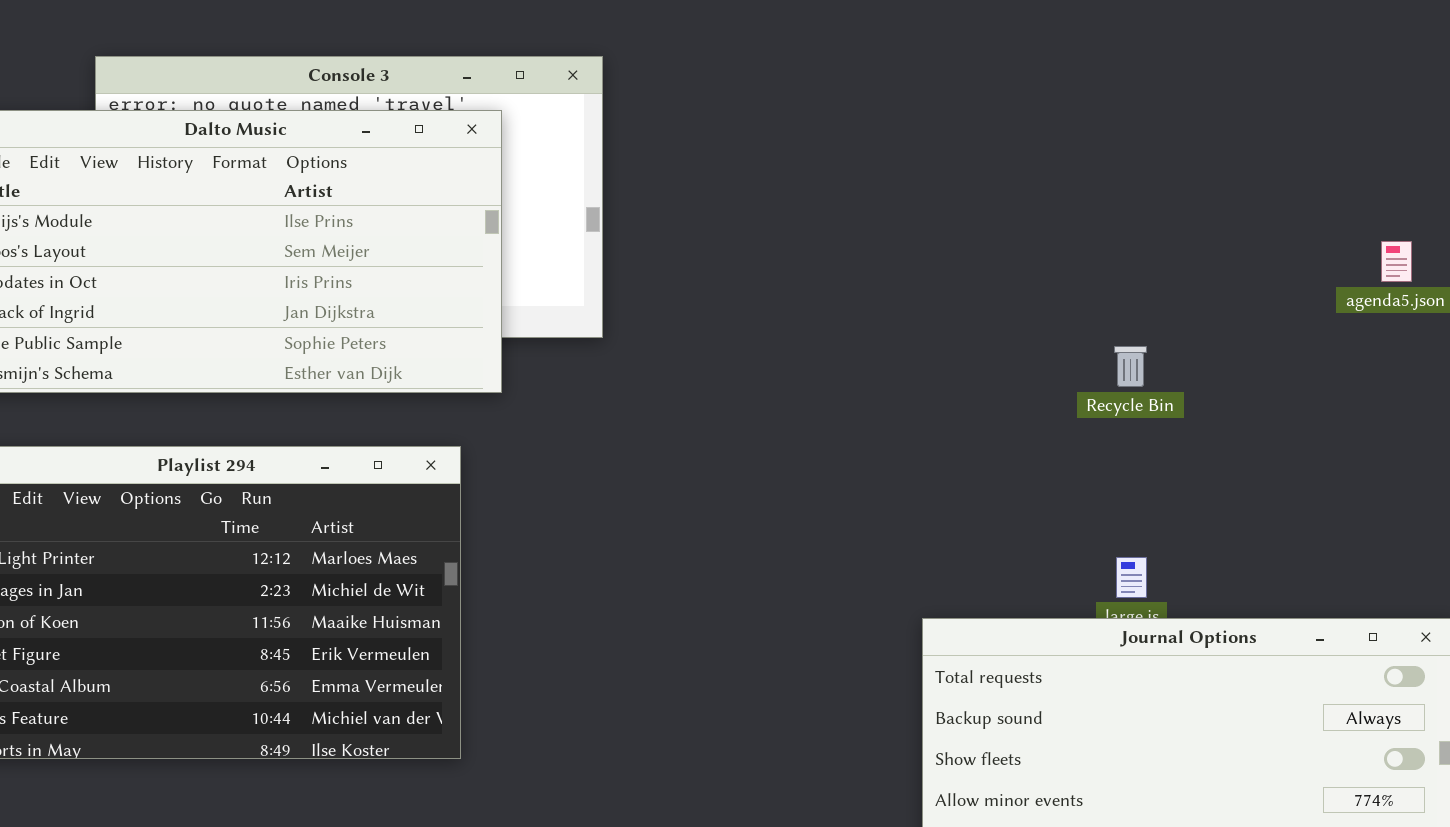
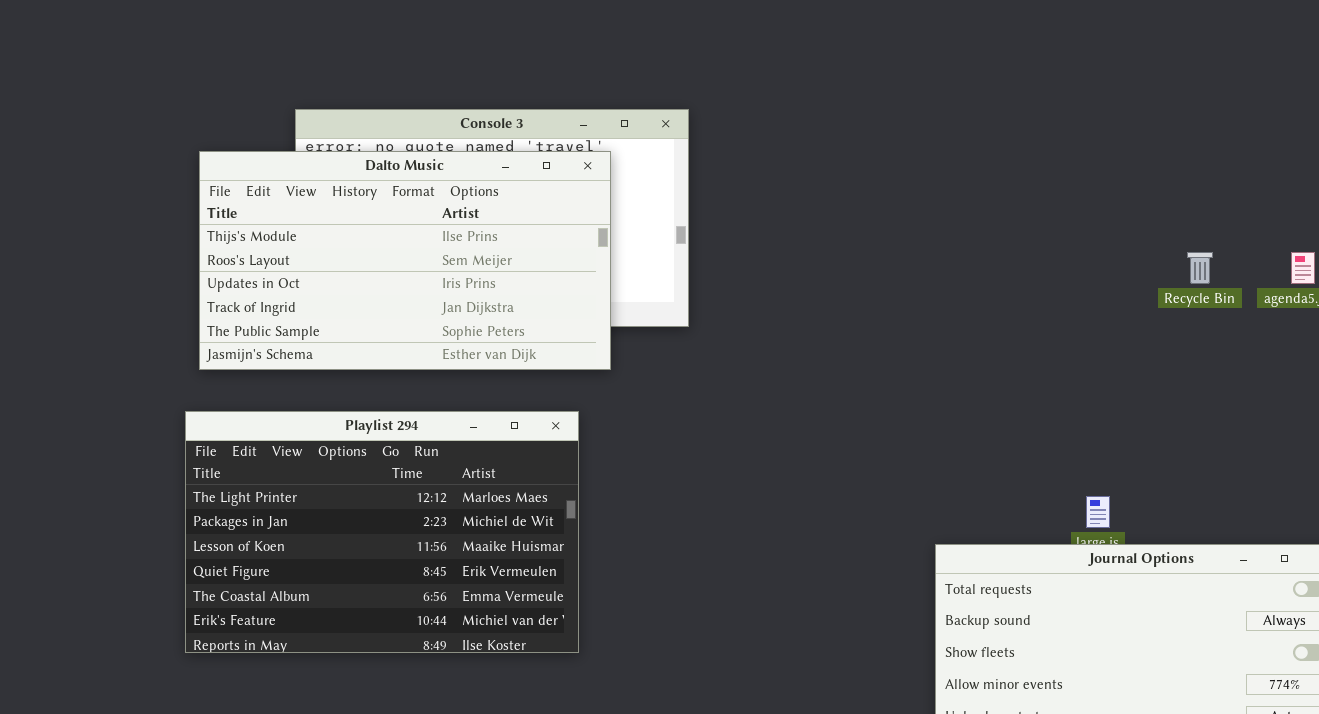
Recycle Bin: [1114,346,1147,387] -> [1187,252,1213,284], moved

